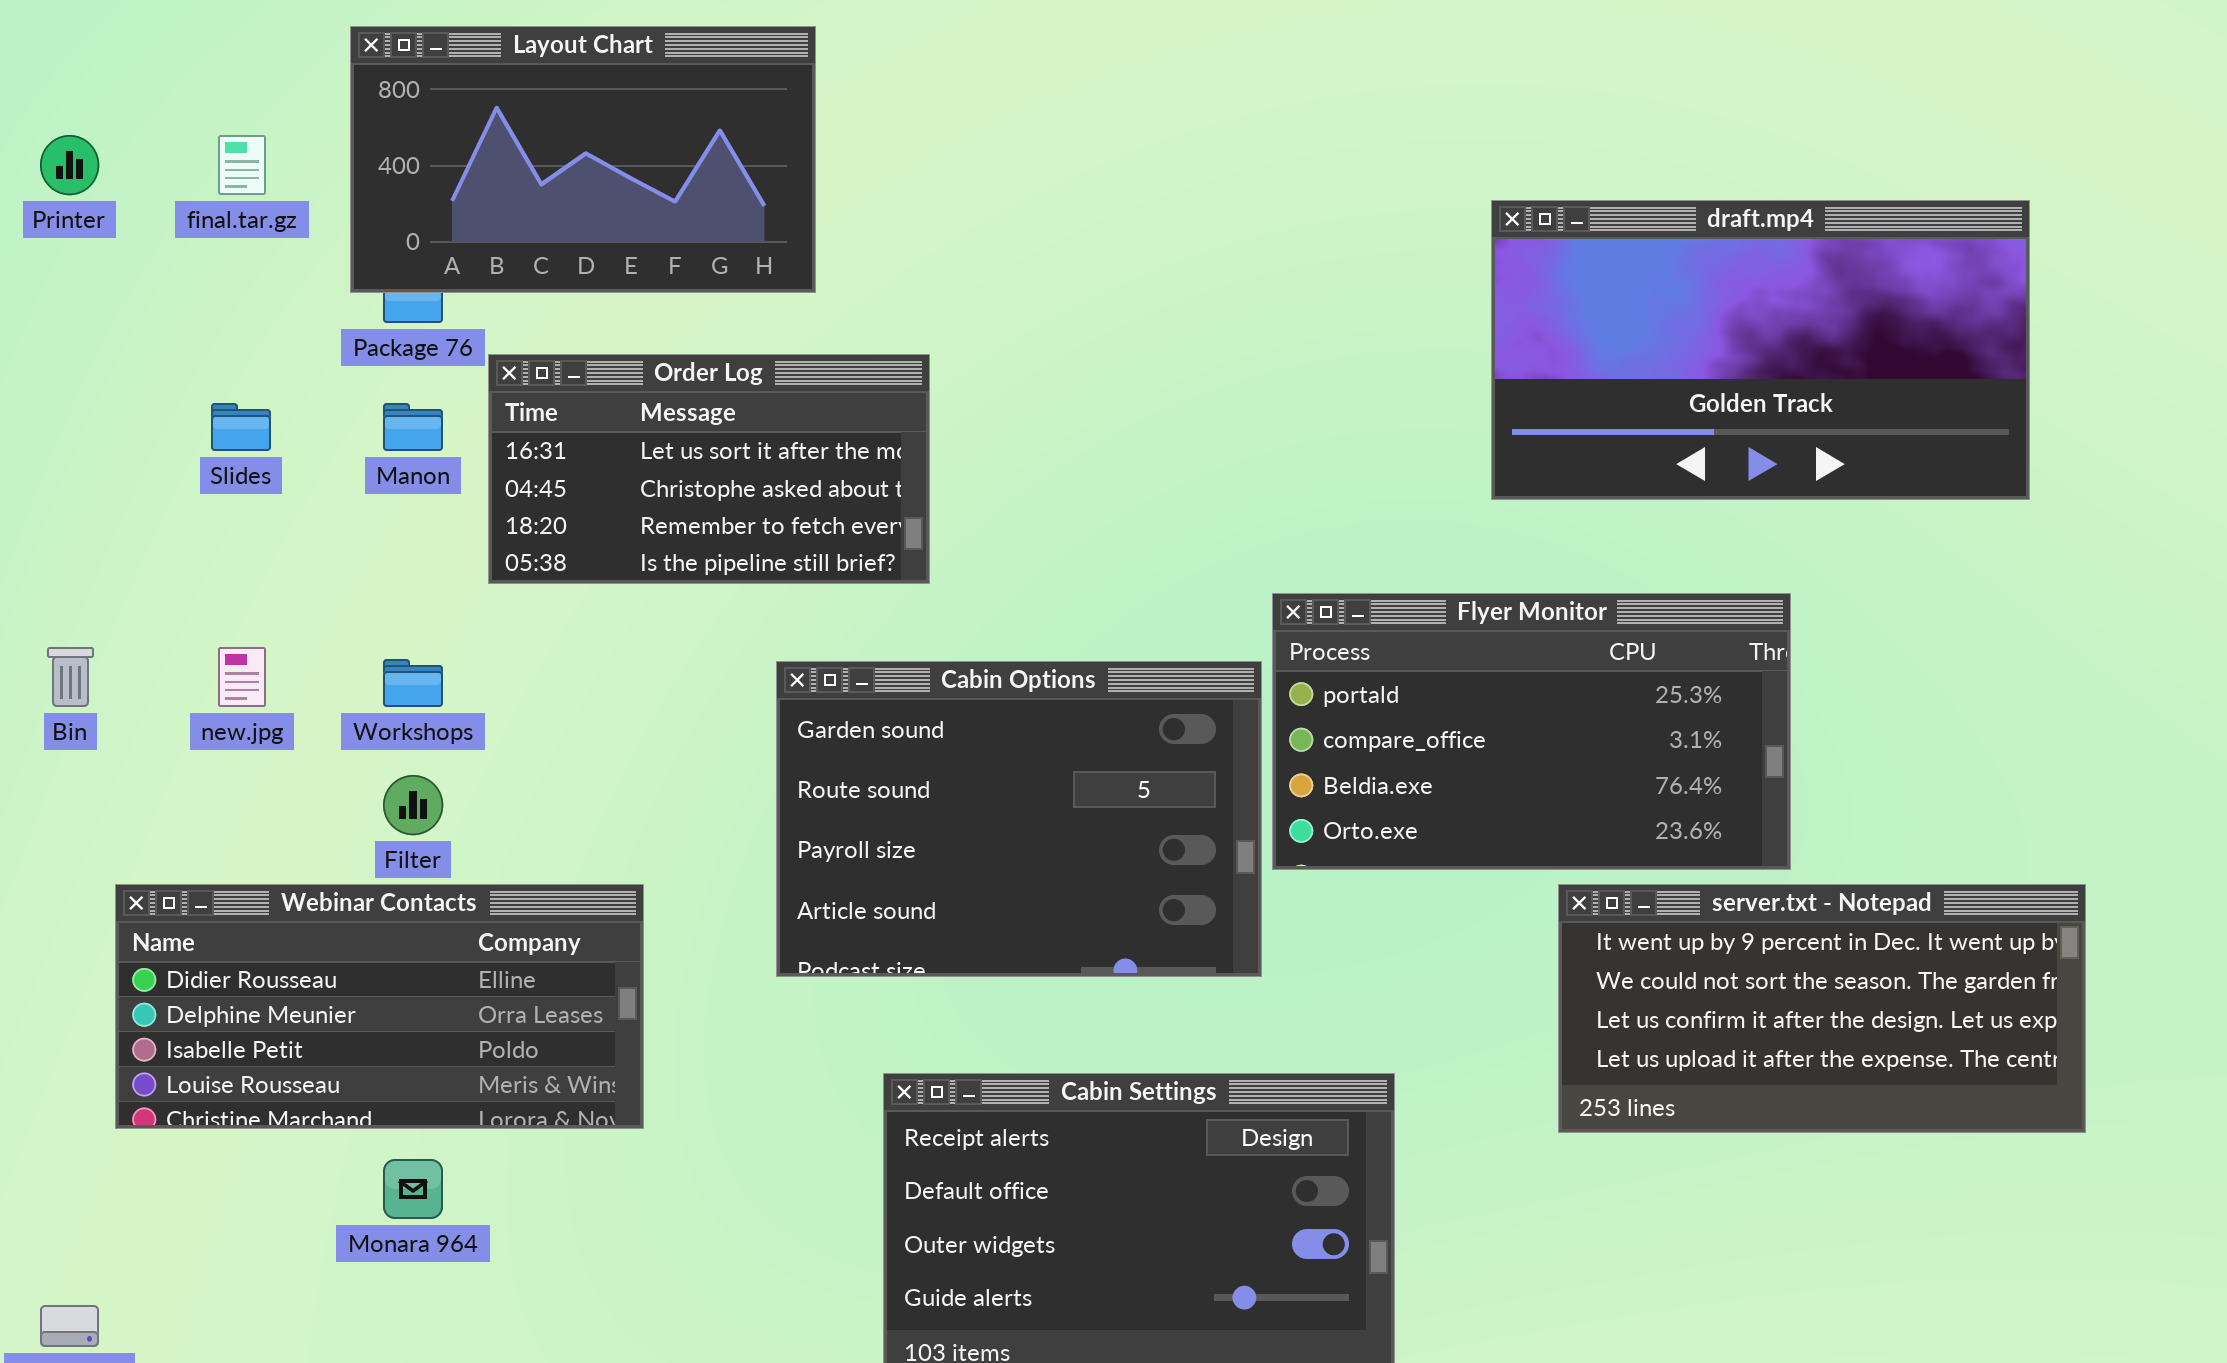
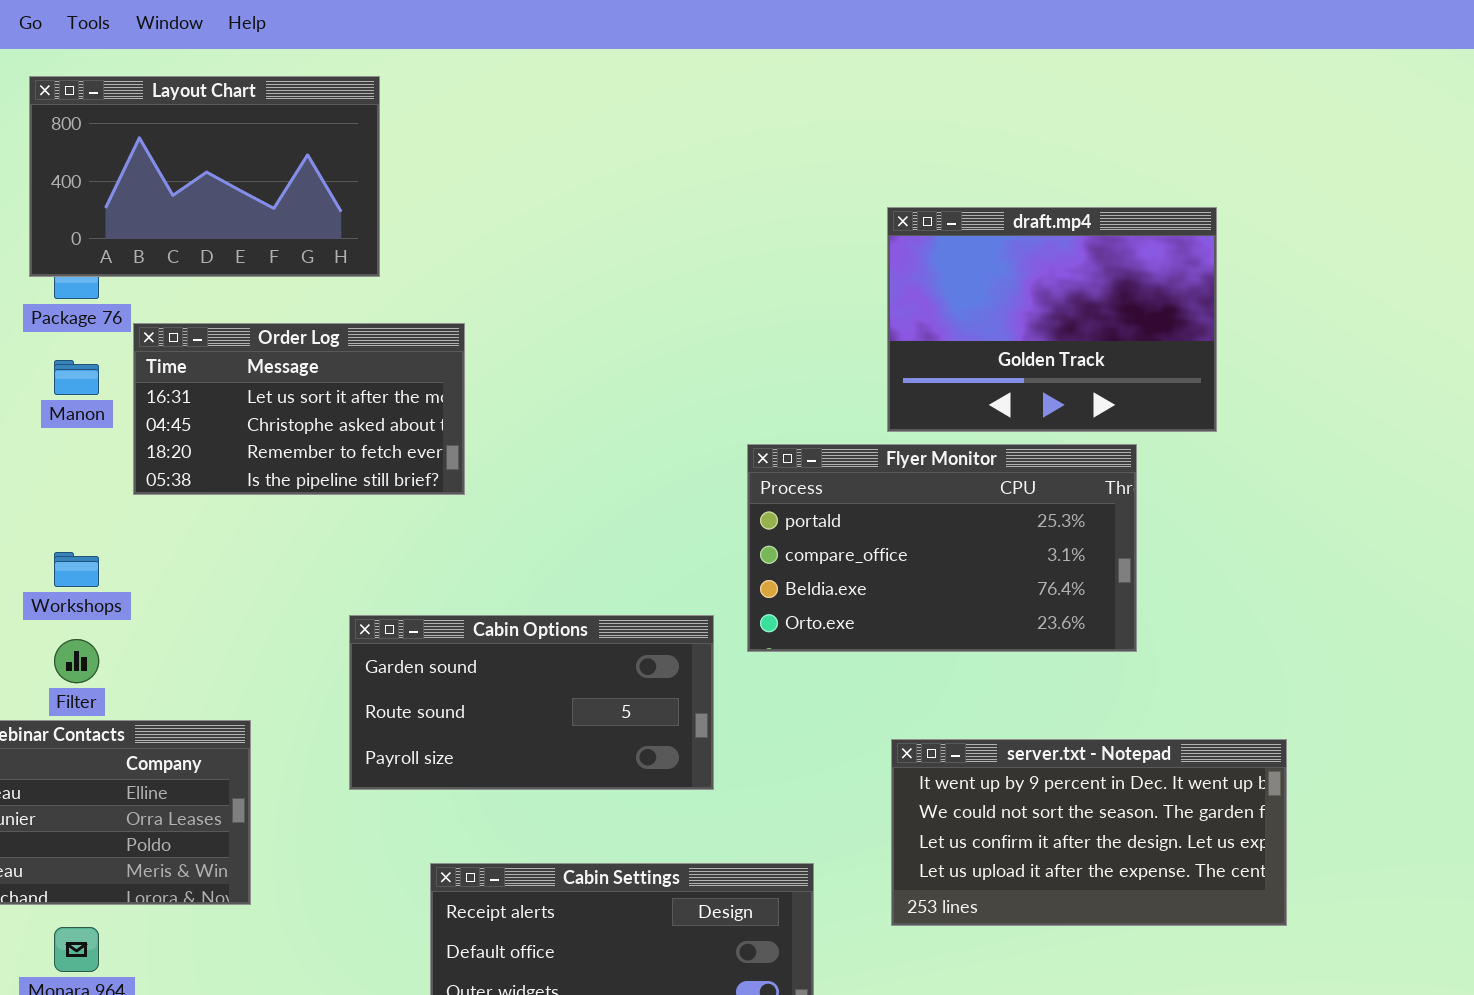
draft.mp4: [1491,200,2030,500] -> [887,207,1217,432], resized
Flyer Monitor: [1272,593,1791,870] -> [747,444,1137,652], moved
Cabin Options: [776,661,1262,977] -> [349,615,714,790], resized
server.txt - Notepad: [1558,884,2086,1133] -> [891,739,1287,926], moved

